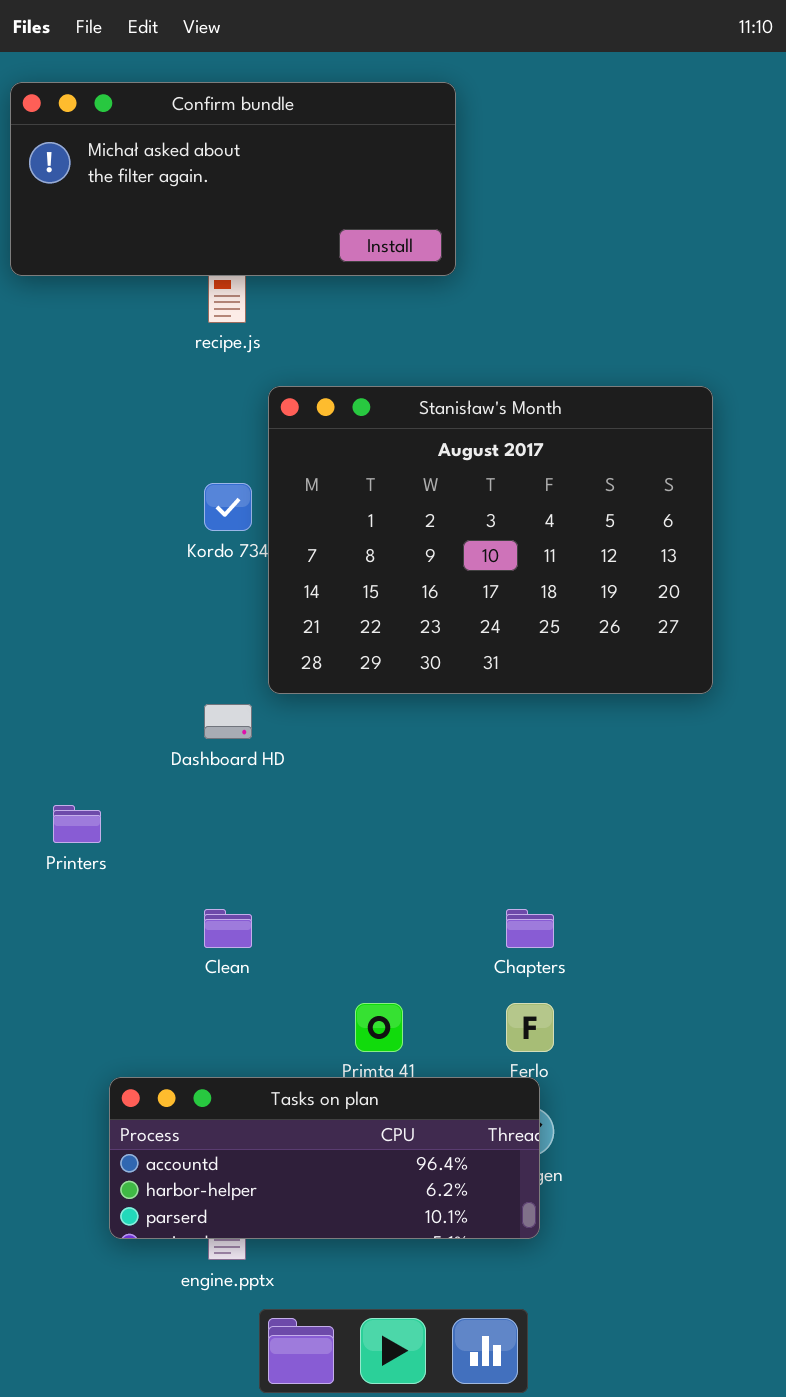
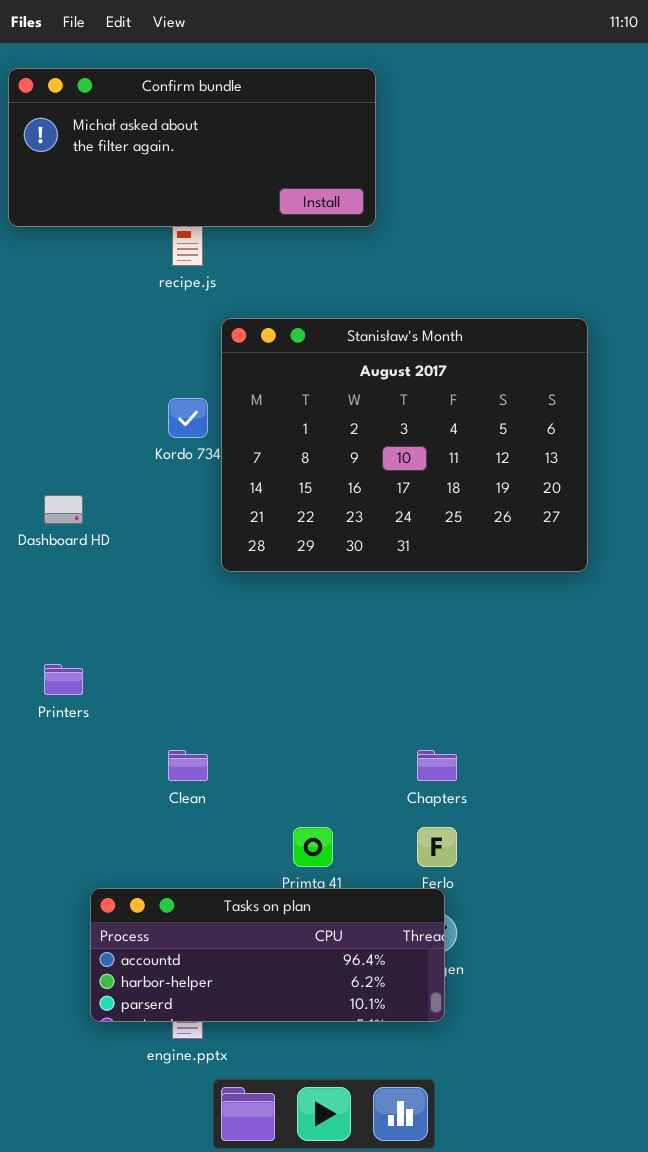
Dashboard HD: [204,704,252,739] -> [44,495,83,524], moved

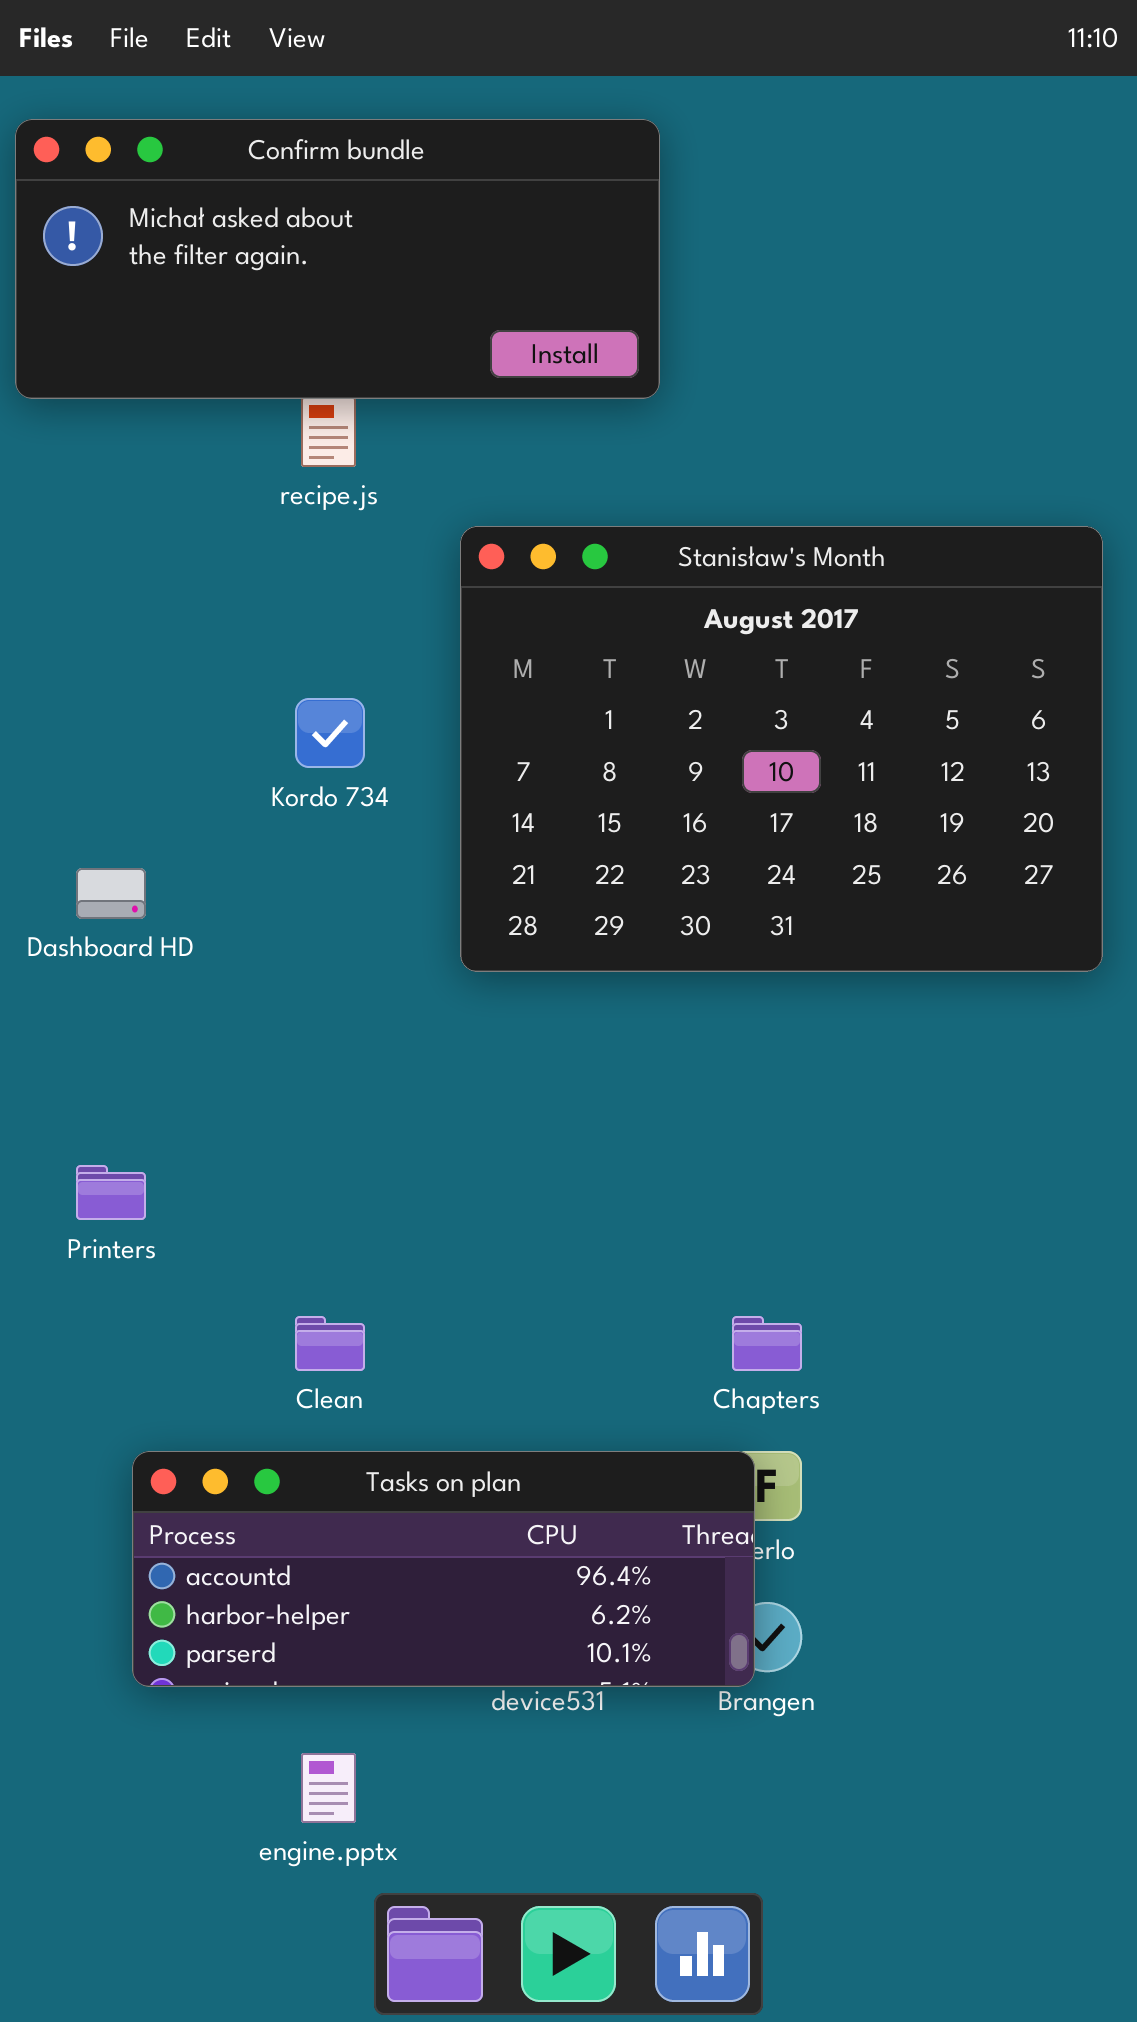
Stanisław's Month: [221,318,588,572] -> [460,526,1103,972], moved
Tasks on plan: [90,888,445,1022] -> [132,1451,755,1687], moved

